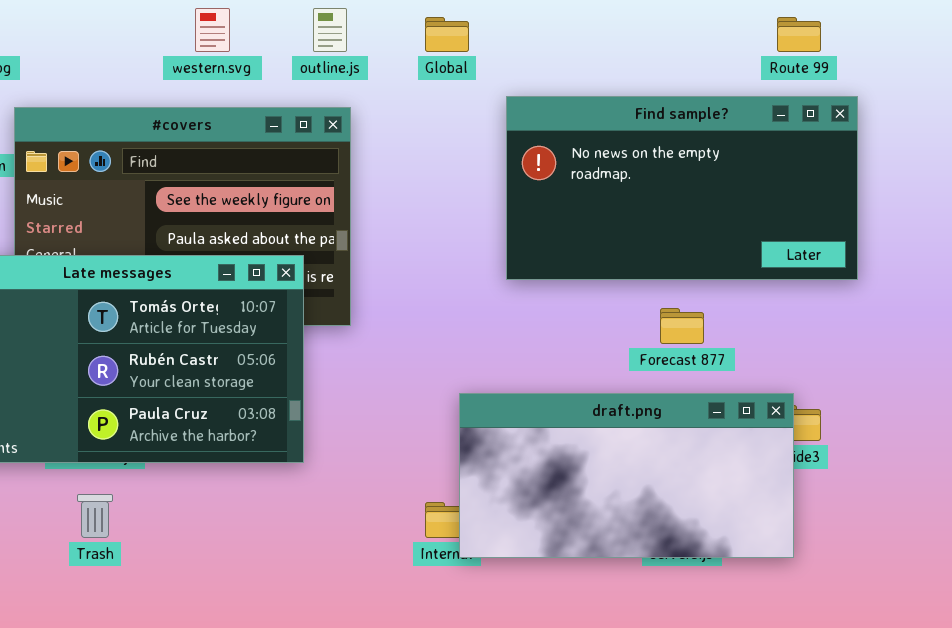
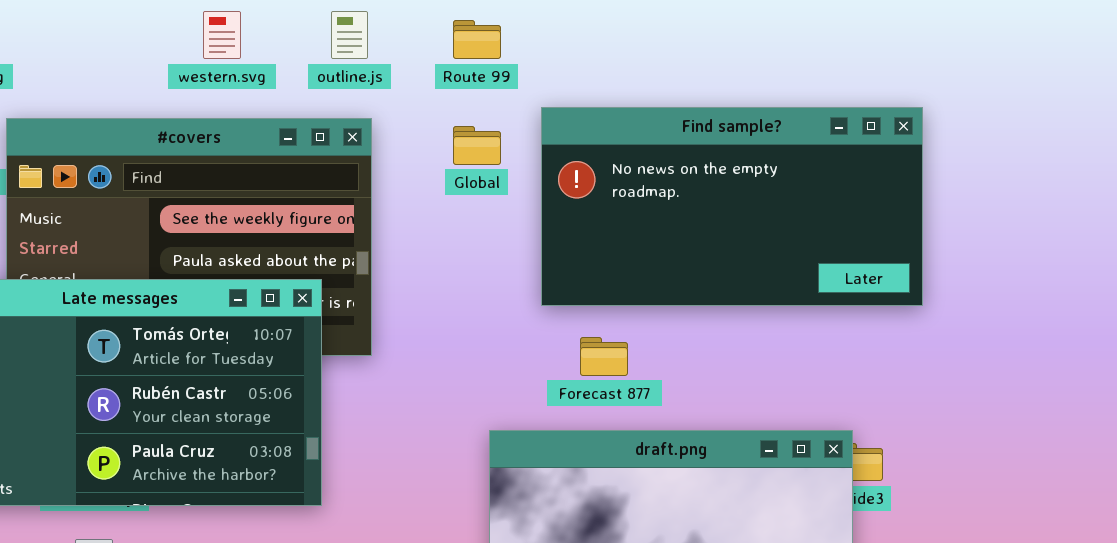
Global: [425,17,469,52] -> [453,126,501,165], moved
Route 99: [777,17,821,52] -> [453,20,501,59], moved
Forecast 877: [660,308,704,344] -> [580,337,628,376], moved

